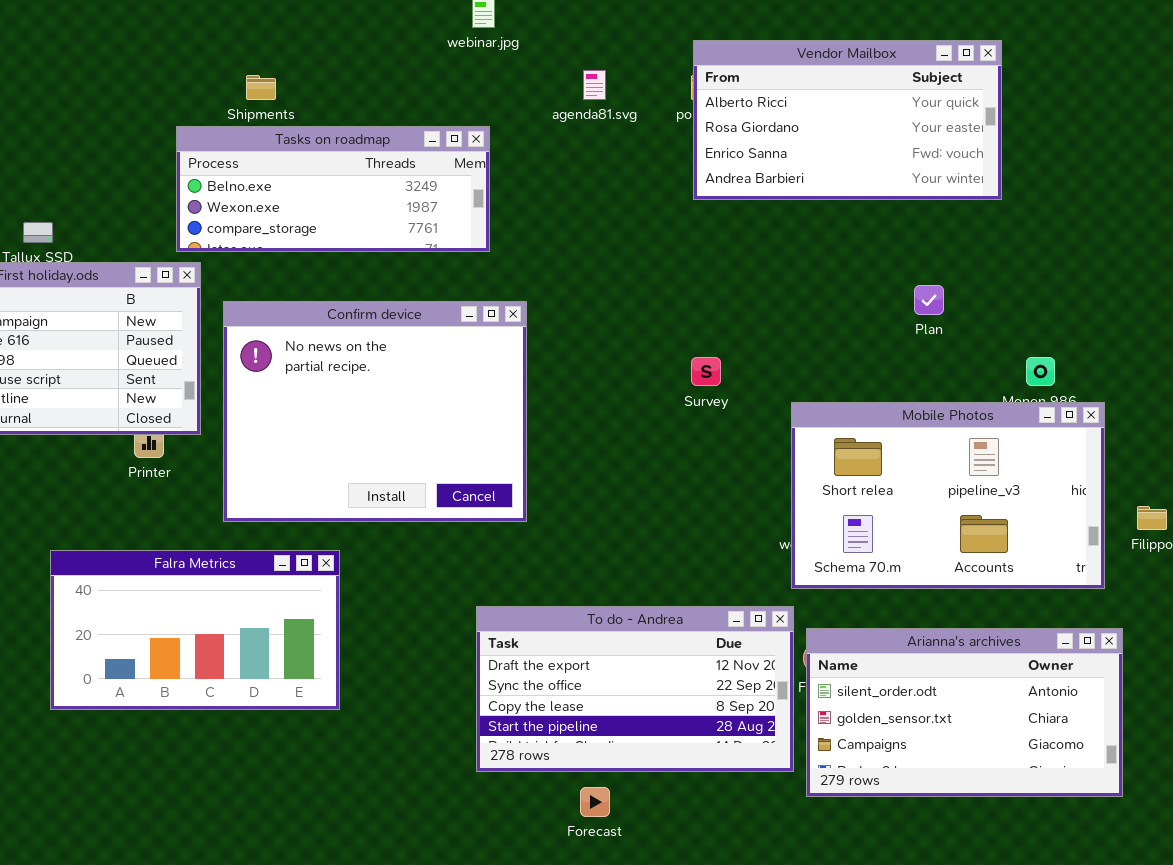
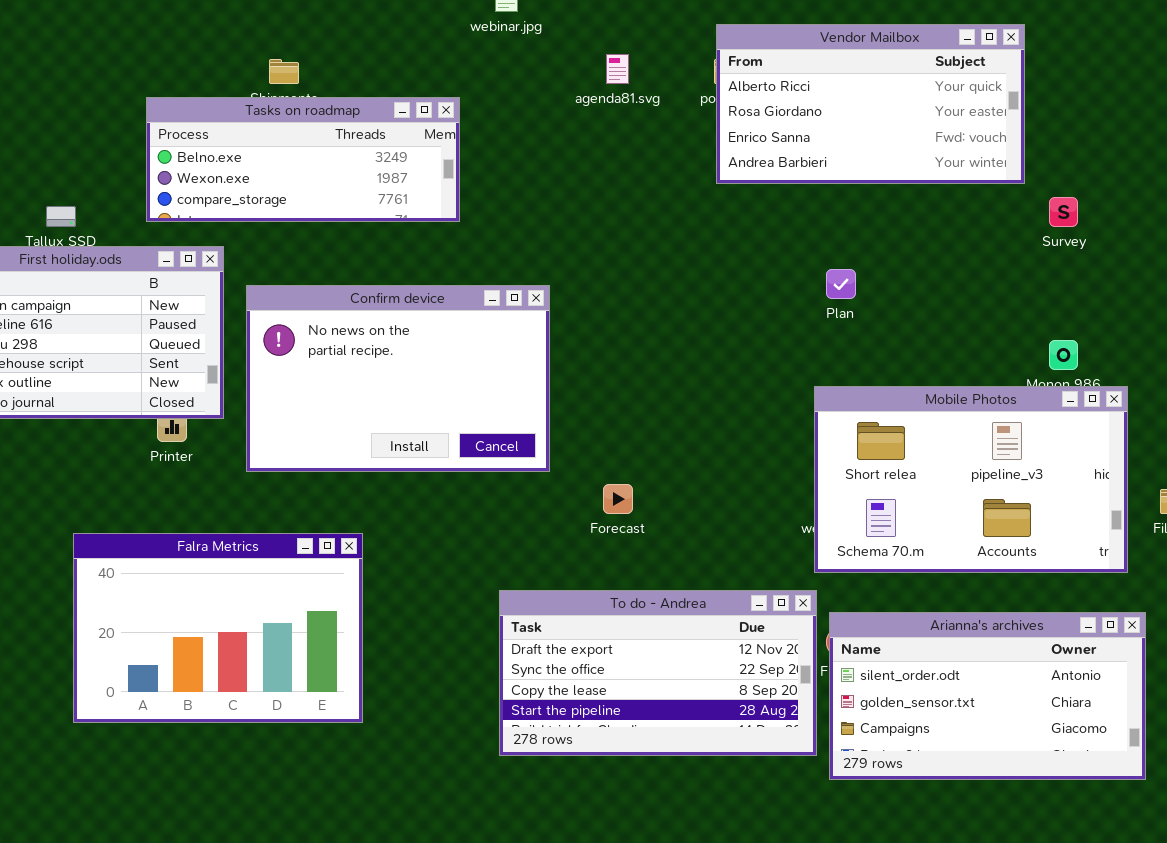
Tasks on roadmap: [176,126,490,252] -> [146,97,460,222], moved
Plan: [914,285,944,315] -> [826,269,856,299], moved
Confirm device: [223,301,527,522] -> [246,285,550,472], resized
Survey: [691,357,721,386] -> [1049,197,1078,227], moved
Falra Metrics: [50,550,340,710] -> [73,533,363,723], resized
Forecast: [580,787,610,817] -> [603,484,633,514], moved

